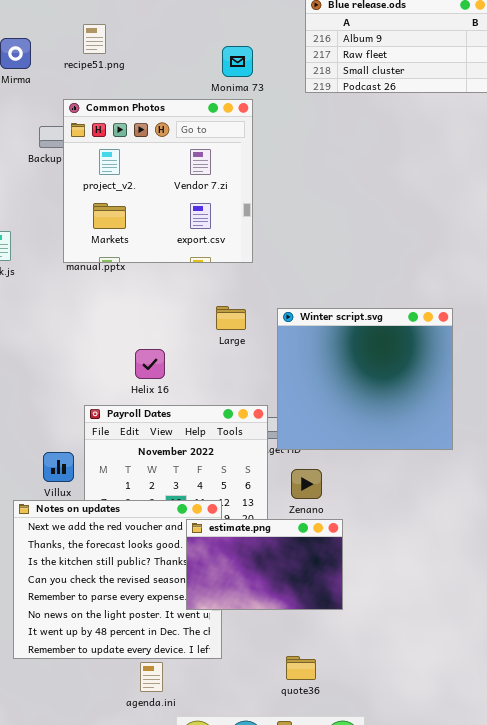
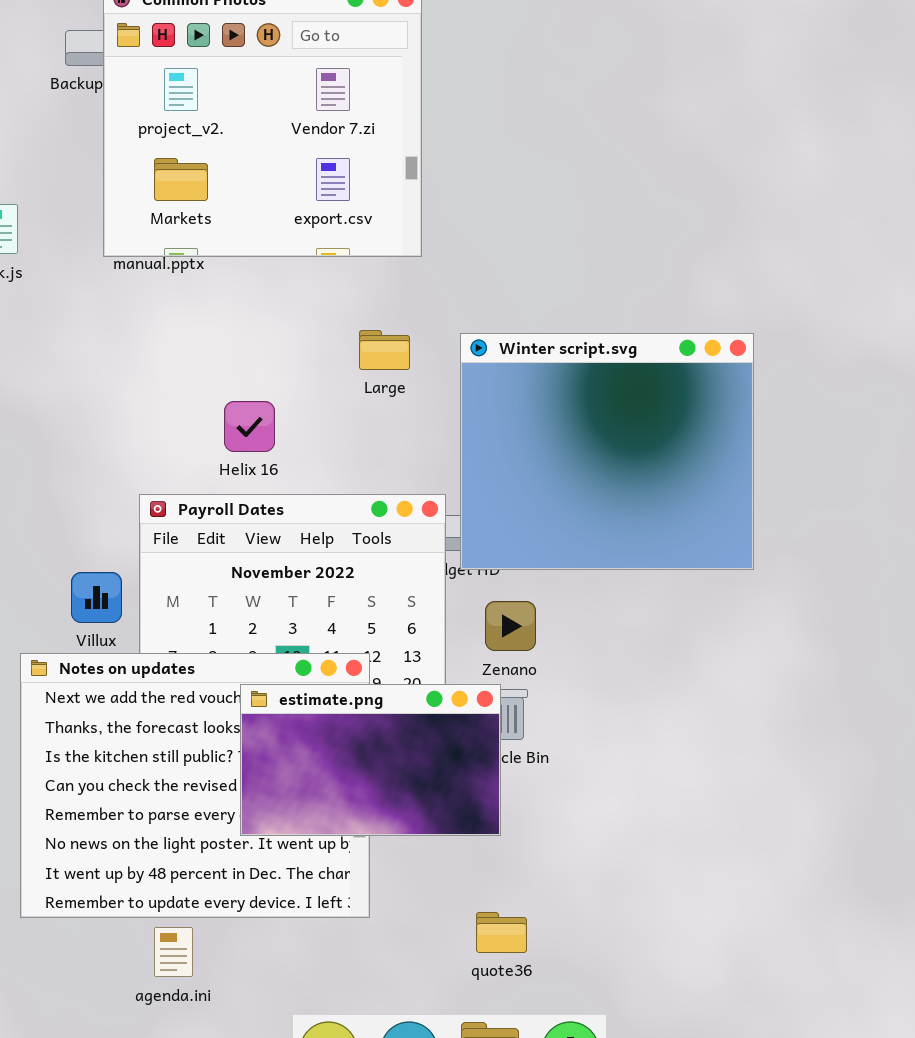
estimate.png: [186,519,343,610] -> [240,684,501,836], moved
agenda.ini: [140,662,163,692] -> [154,927,193,977], moved

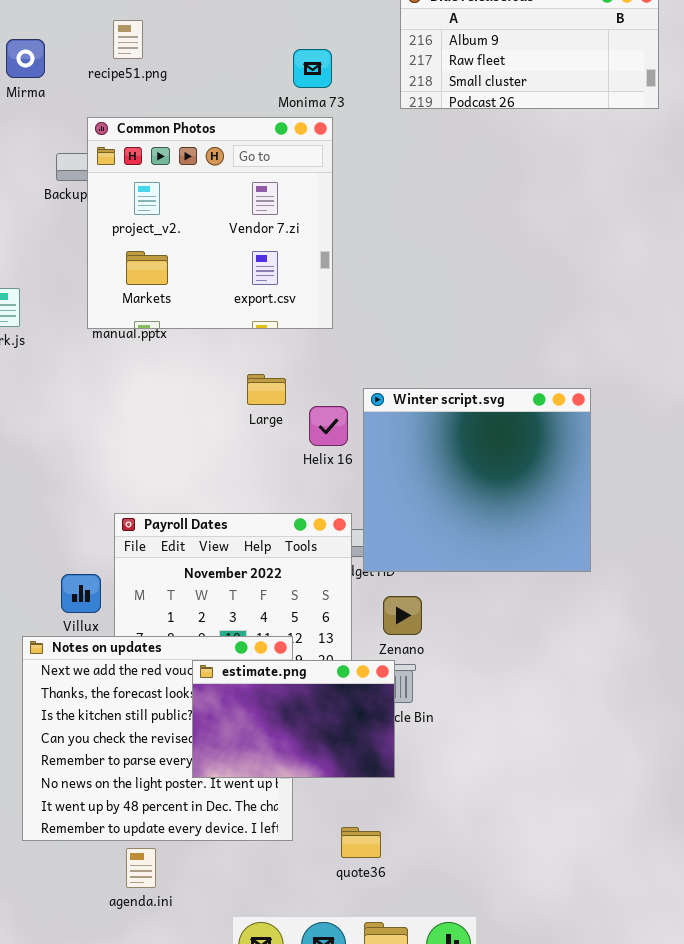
Large: [359,330,410,370] -> [247,374,286,405], moved
Helix 16: [224,401,275,452] -> [309,406,348,446], moved
quote36: [476,912,527,953] -> [341,827,381,858], moved

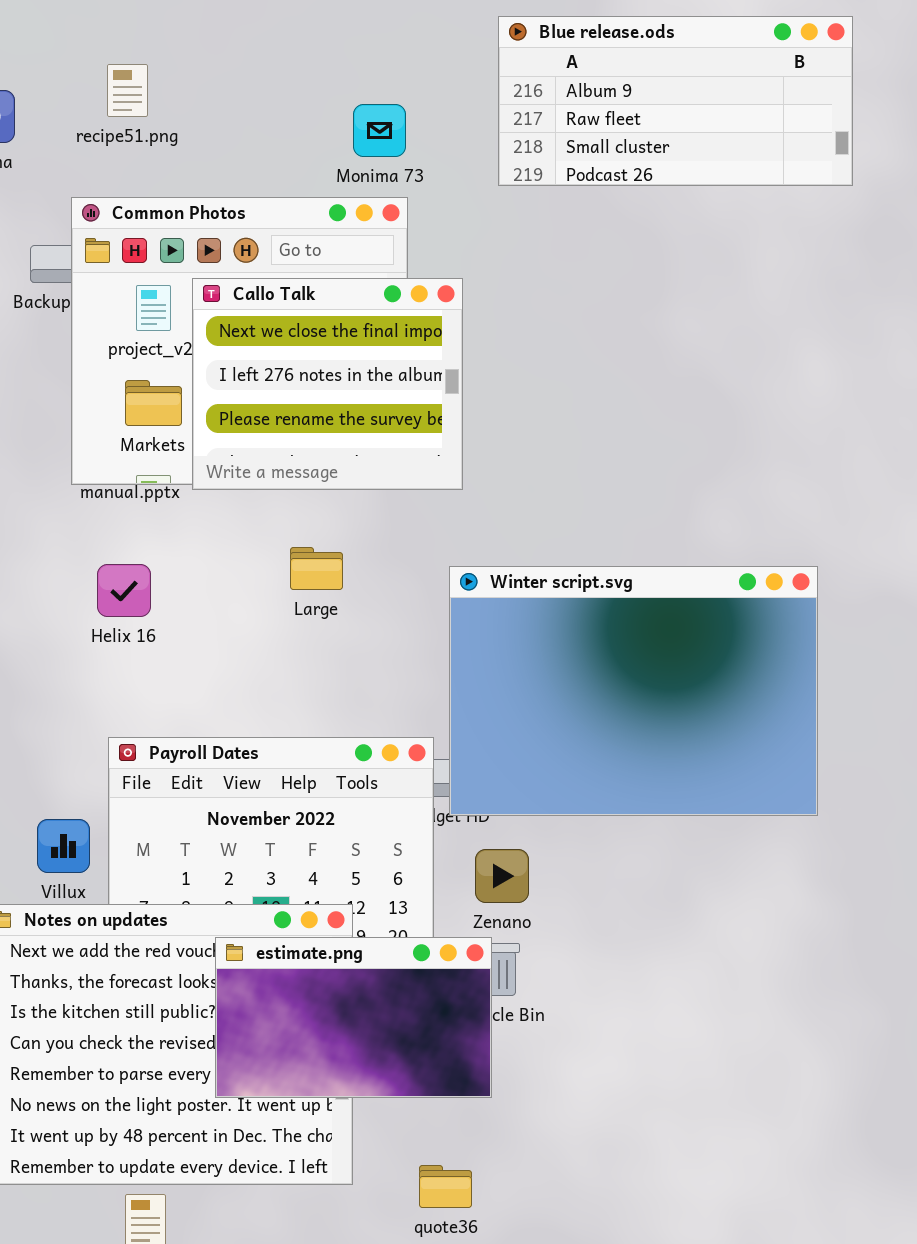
Callo Talk: none -> [192,278,463,490], opened
Winter script.svg: [363,388,591,572] -> [449,566,818,816], resized
Helix 16: [309,406,348,446] -> [97,564,151,617], moved

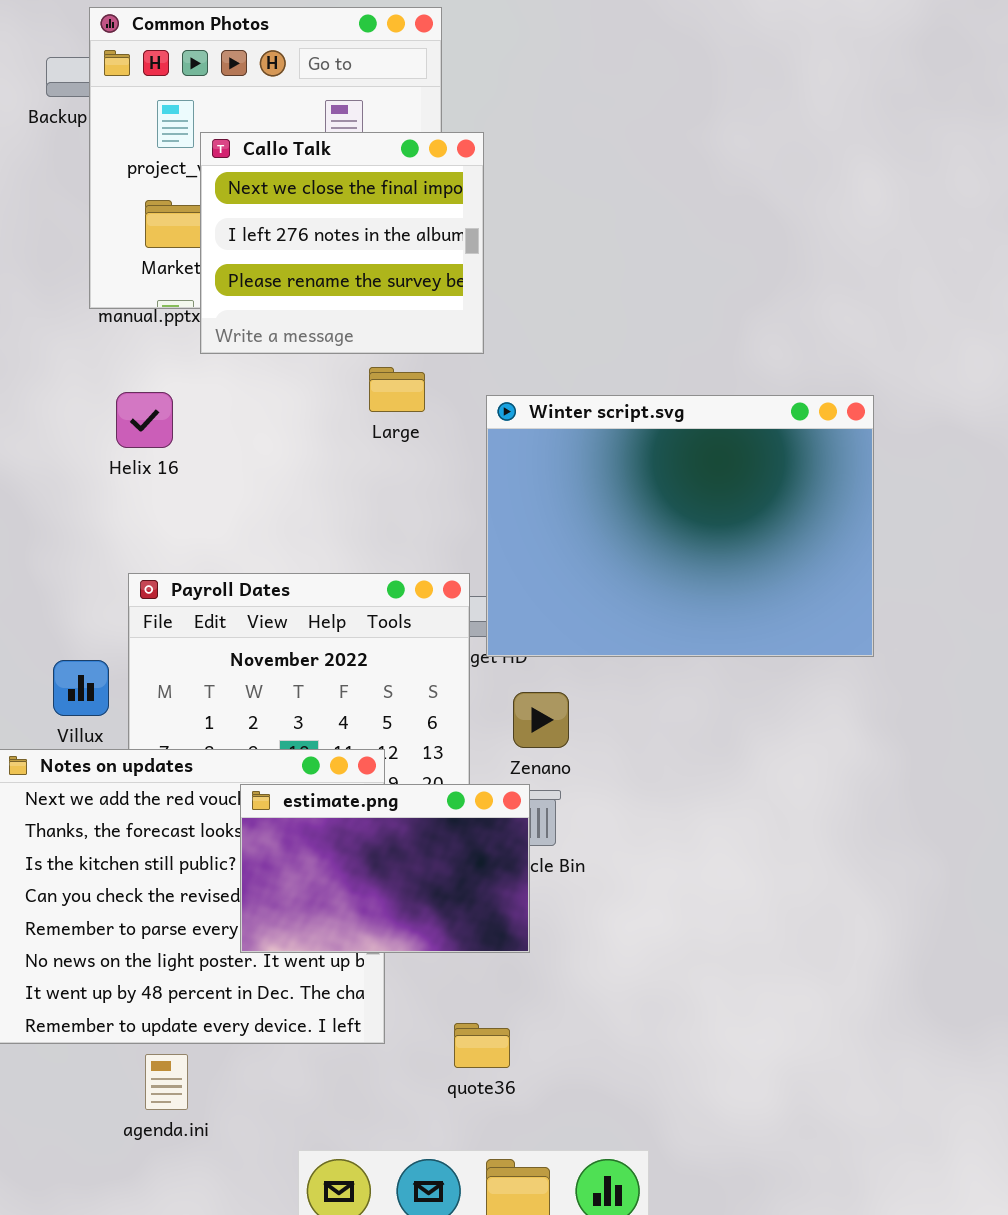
Callo Talk: [192,278,463,490] -> [200,132,484,354], moved
Large: [290,547,343,590] -> [369,367,425,412], moved

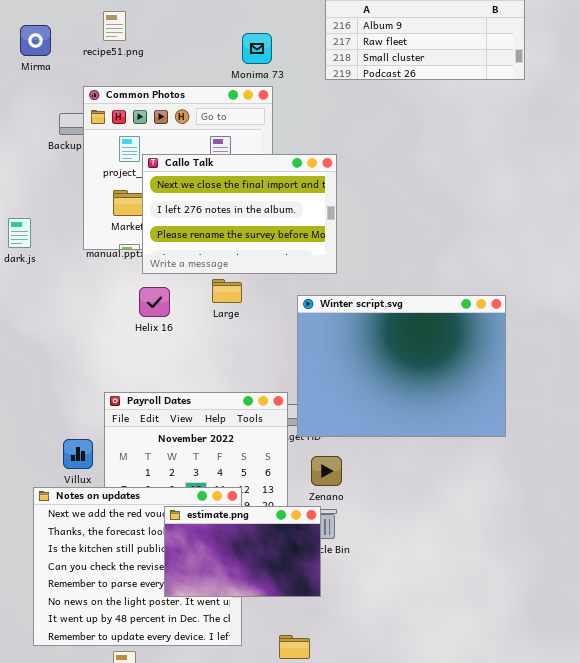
Callo Talk: [200,132,484,354] -> [142,154,337,274], resized
Large: [369,367,425,412] -> [212,279,242,303], moved
Helix 16: [116,392,173,448] -> [139,287,170,317], moved

